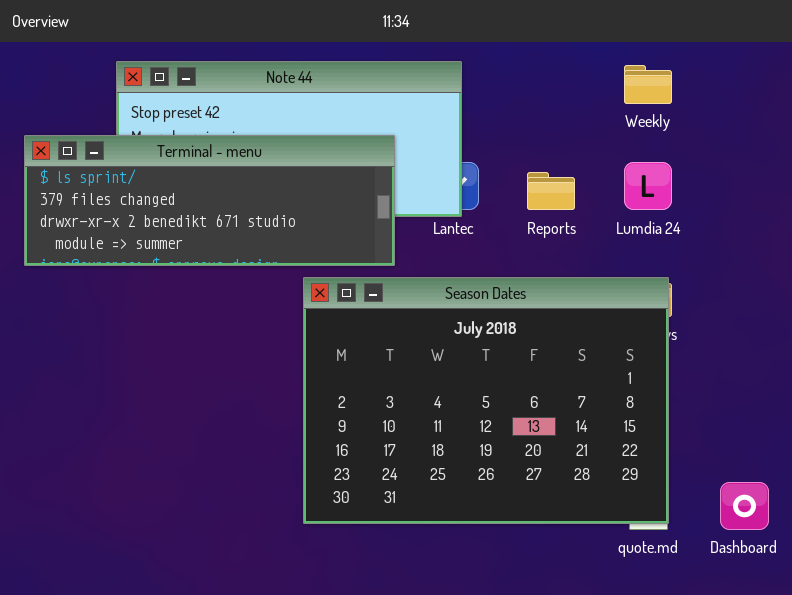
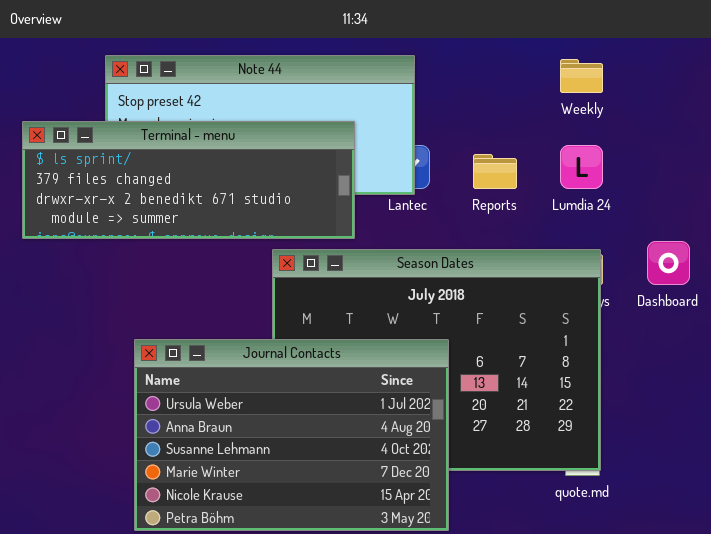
Journal Contacts: none -> [134,339,449,531], opened
Dashboard: [720,482,769,530] -> [647,241,690,285], moved

